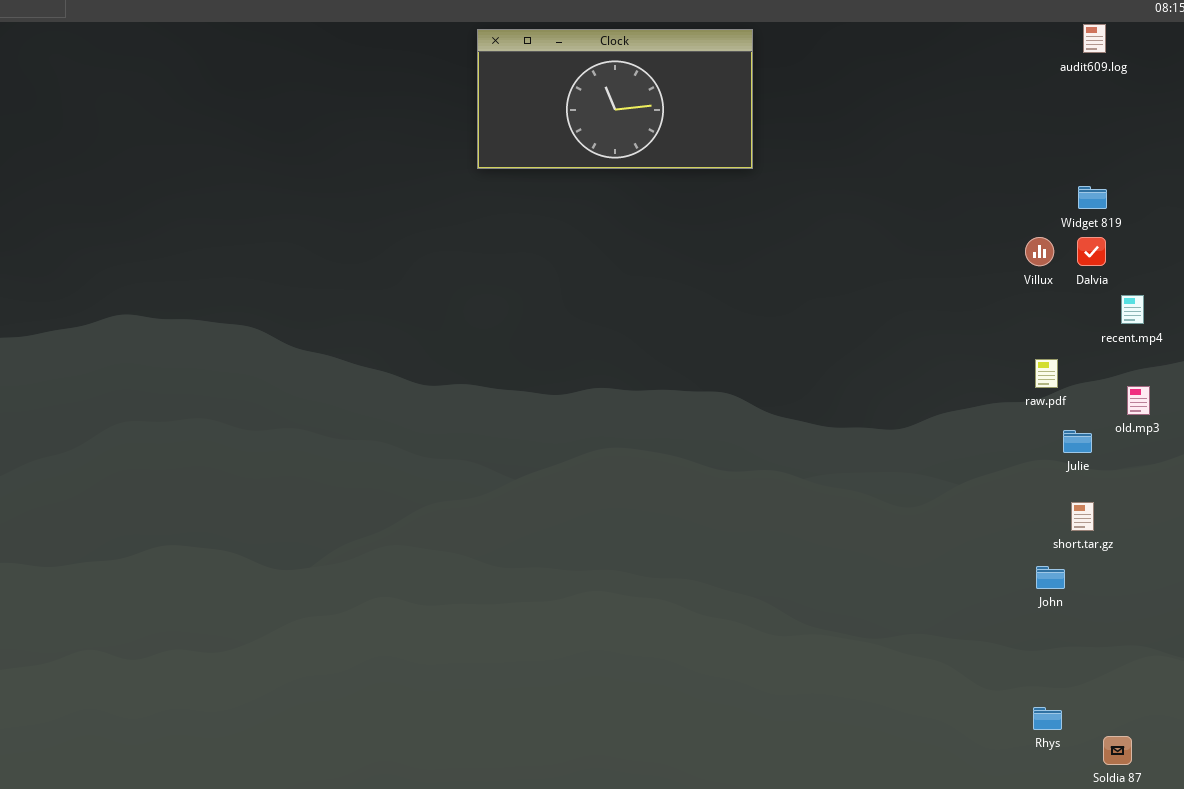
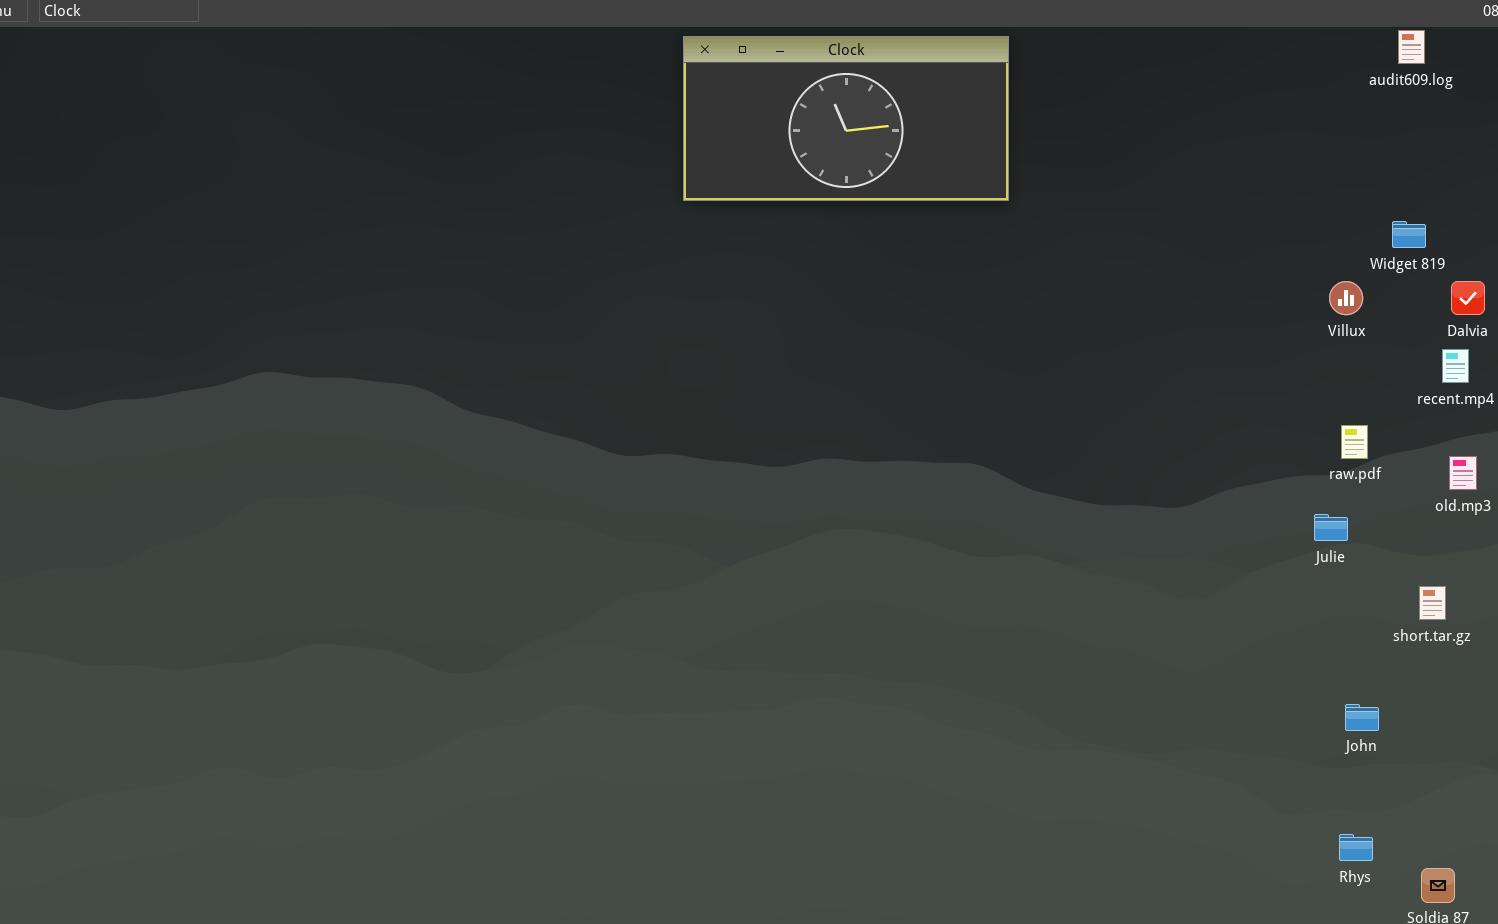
Dalvia: [1077,237,1106,266] -> [1451,281,1485,315], moved
Julie: [1063,430,1092,453] -> [1314,514,1348,541], moved
short.tar.gz: [1071,502,1094,531] -> [1419,586,1446,620], moved
John: [1036,566,1065,589] -> [1345,704,1379,731], moved

